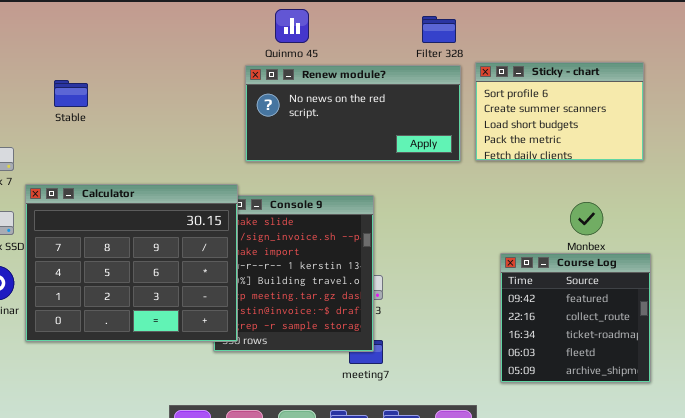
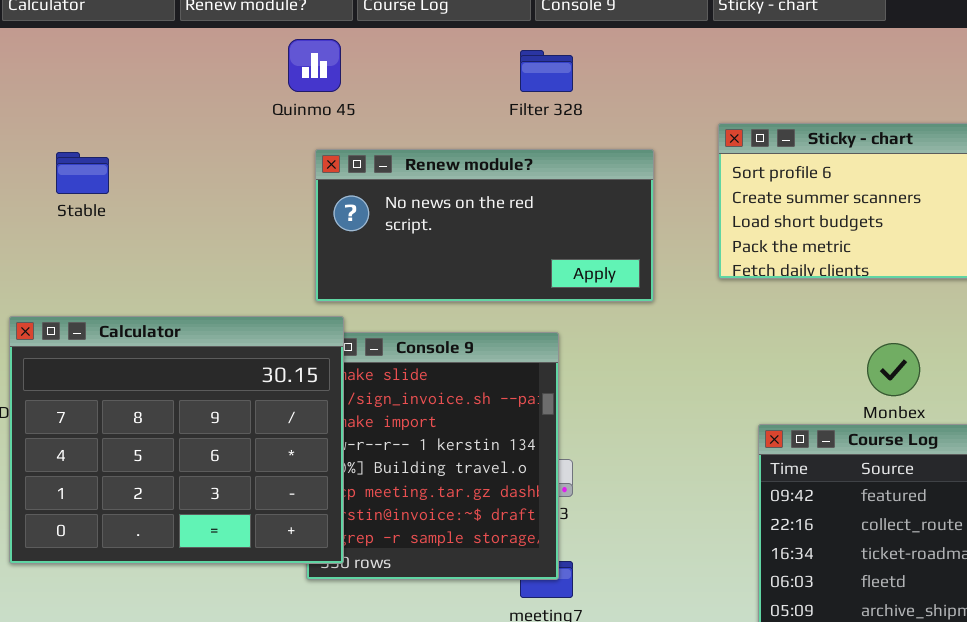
Quinmo 45: [275,9,309,43] -> [288,39,341,92], moved
Filter 328: [422,16,456,43] -> [520,50,573,92], moved
Renew module?: [245,65,461,162] -> [315,149,654,302], moved

